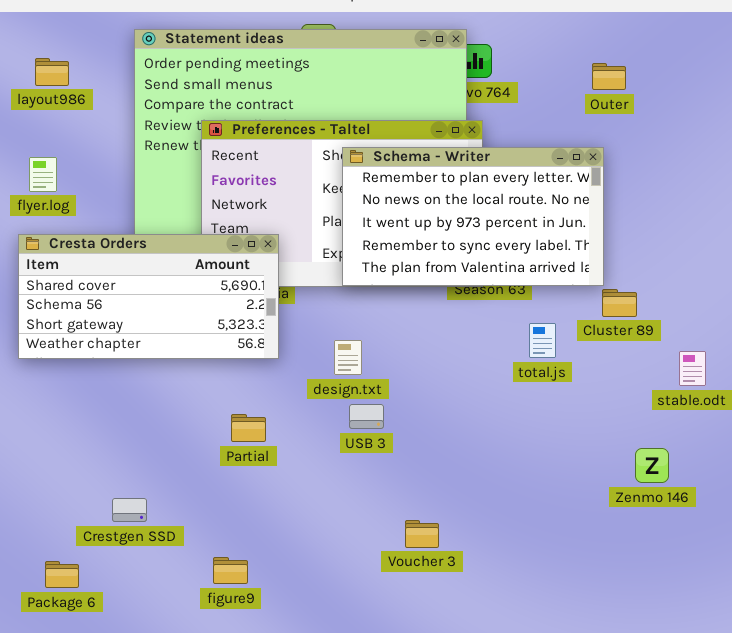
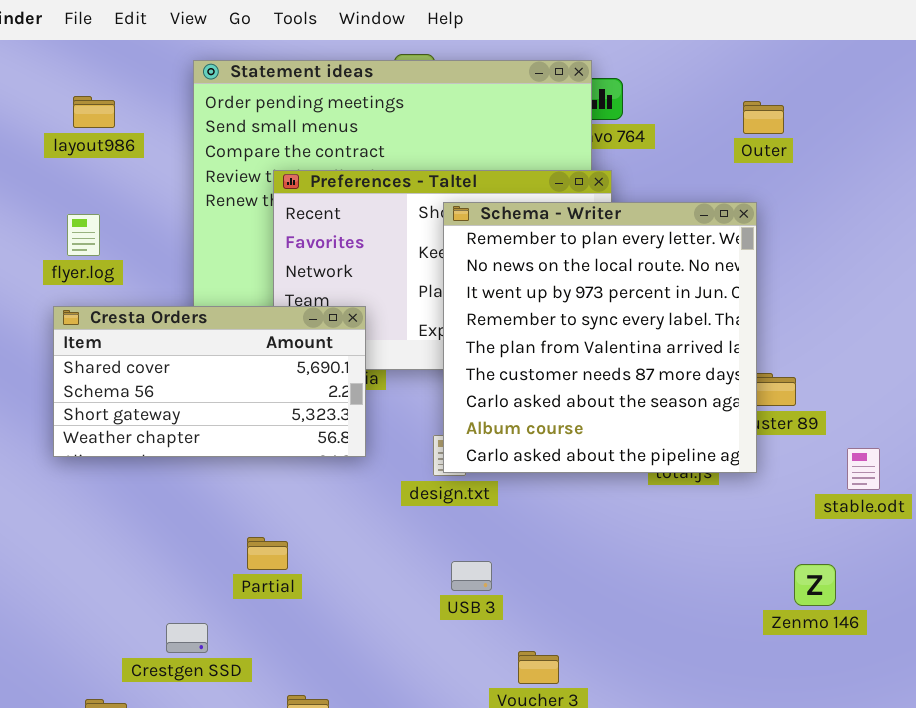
Schema - Writer: [342,147,604,286] -> [443,202,757,473], resized
USB 3: [349,404,384,429] -> [451,561,492,591], moved
Partial: [231,414,266,442] -> [247,537,288,570], moved

